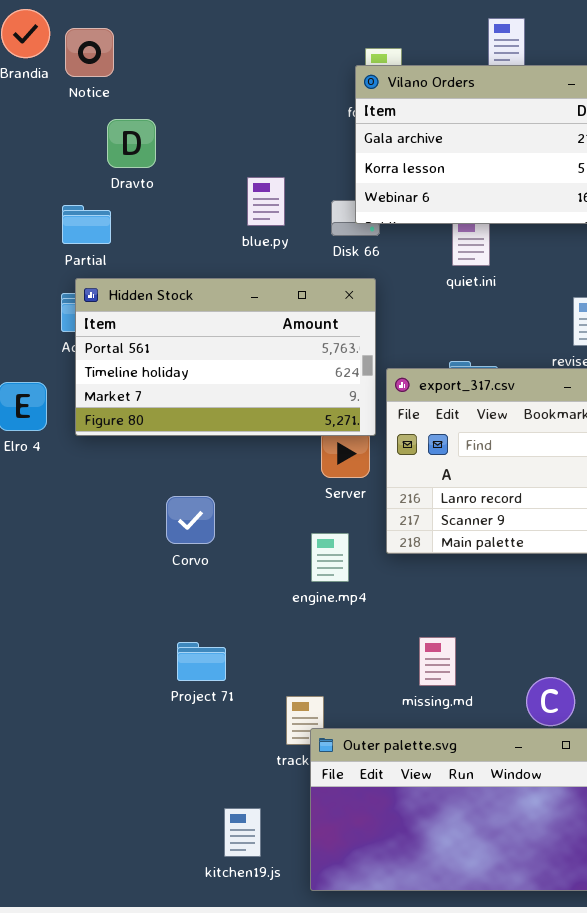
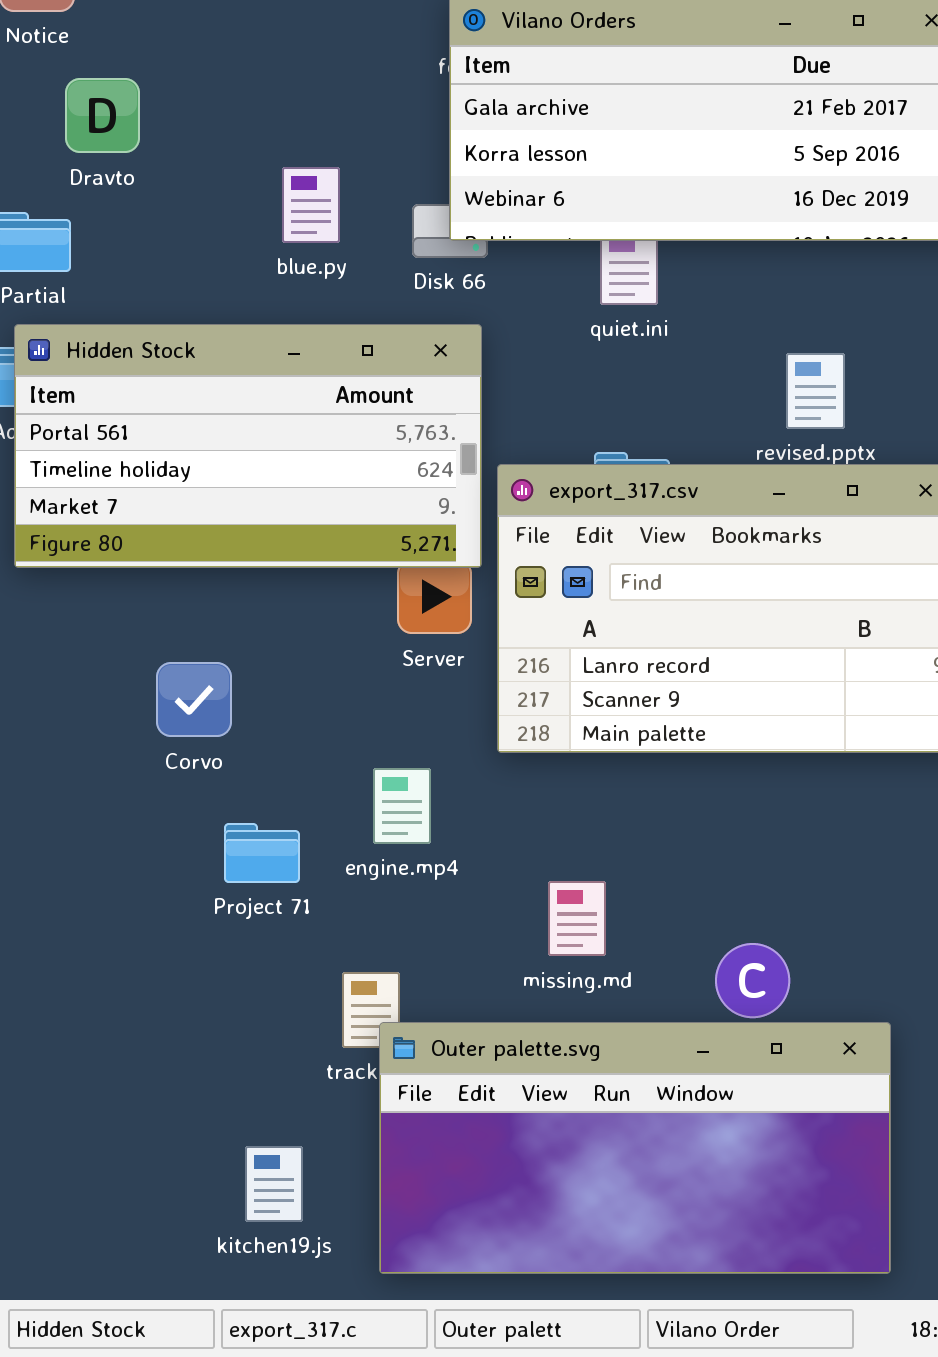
engine.mp4: [311,533,349,582] -> [373,768,431,844], moved
Project 71: [177,642,226,681] -> [224,823,300,883], moved

